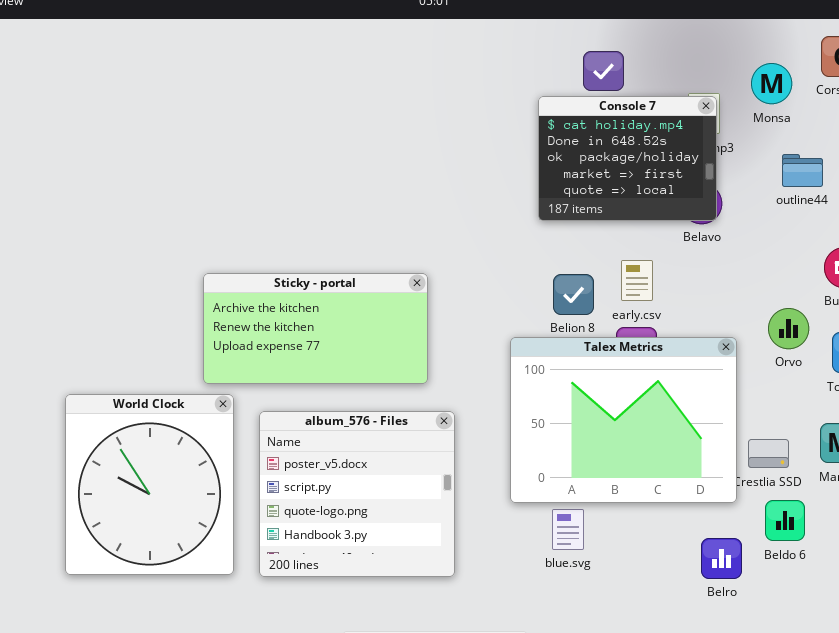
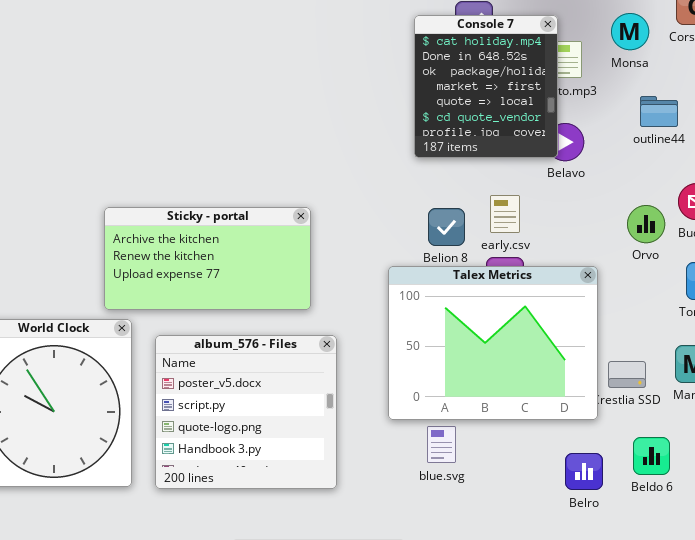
Console 7: [538,96,717,221] -> [414,15,558,158], resized
Orvo: [768,308,809,349] -> [627,205,665,243], moved
Beldo 6: [765,500,805,541] -> [633,437,670,475], moved

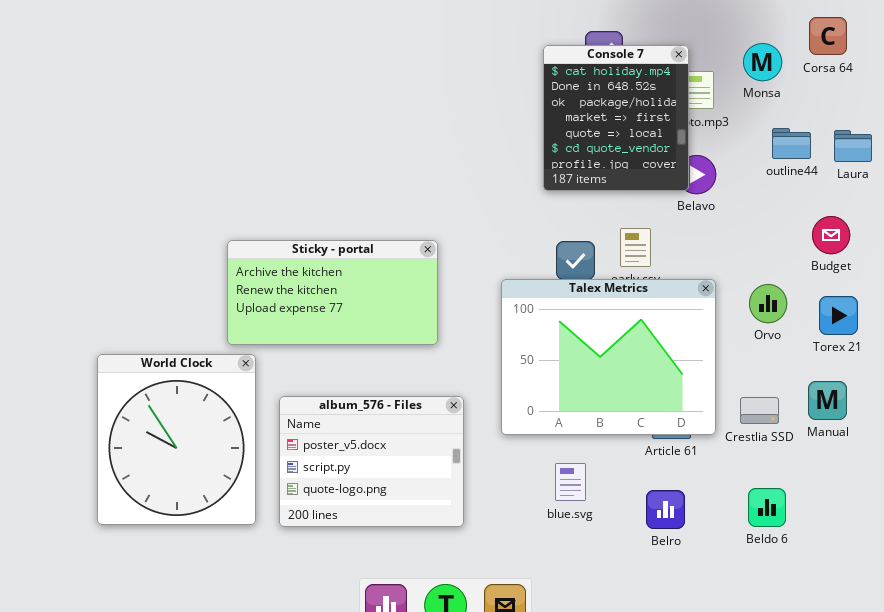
Orvo: [627,205,665,243] -> [749,284,787,323], moved
Talex Metrics: [388,266,598,420] -> [501,279,716,435], moved
album_576 - Files: [155,335,337,489] -> [279,396,464,527], resized
Beldo 6: [633,437,670,475] -> [748,488,786,527], moved
Belro: [565,453,603,490] -> [646,490,685,529], moved

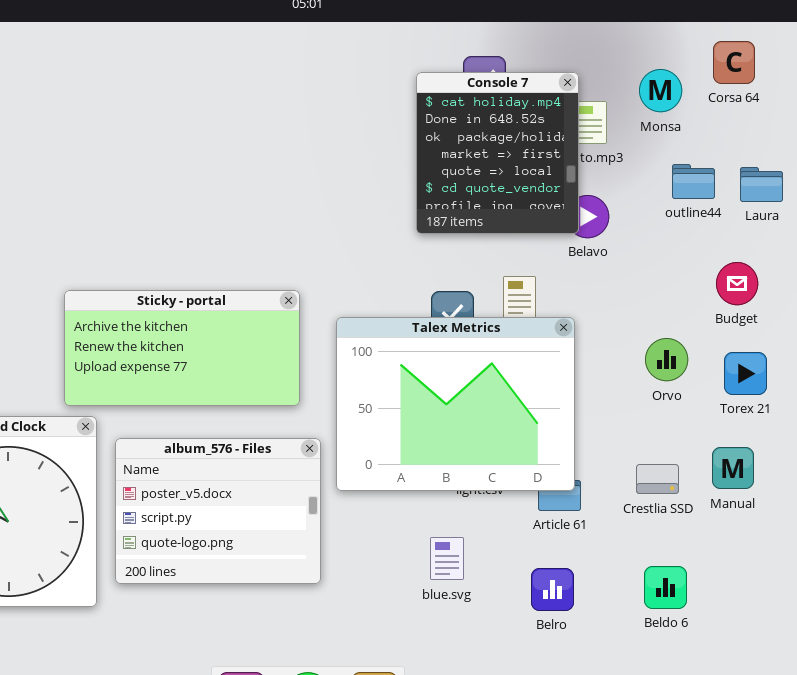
Talex Metrics: [501,279,716,435] -> [336,317,575,491], moved
album_576 - Files: [279,396,464,527] -> [115,438,321,584], moved

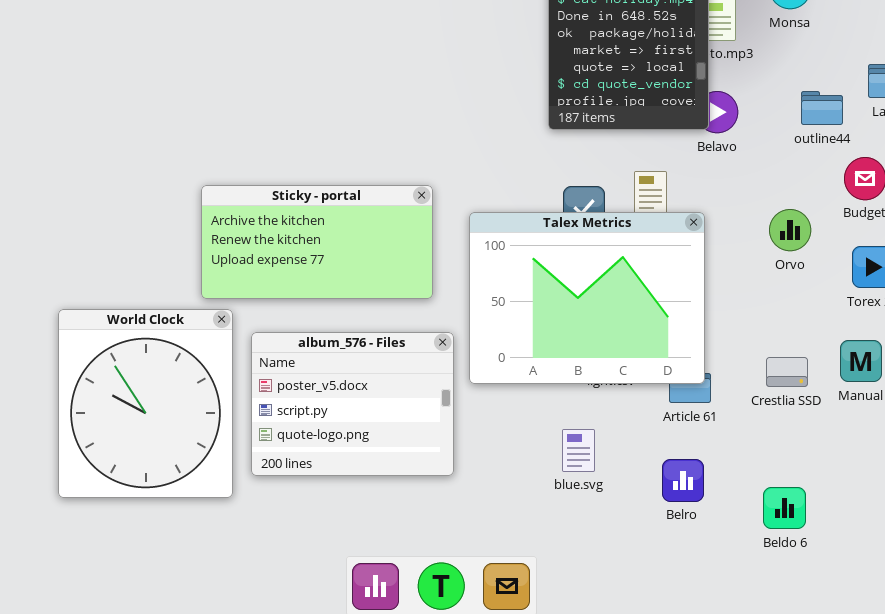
outline44: [672,164,715,199] -> [801,91,843,125], moved
Orvo: [645,338,688,381] -> [769,209,811,251], moved
Beldo 6: [644,566,687,609] -> [763,487,806,529], moved

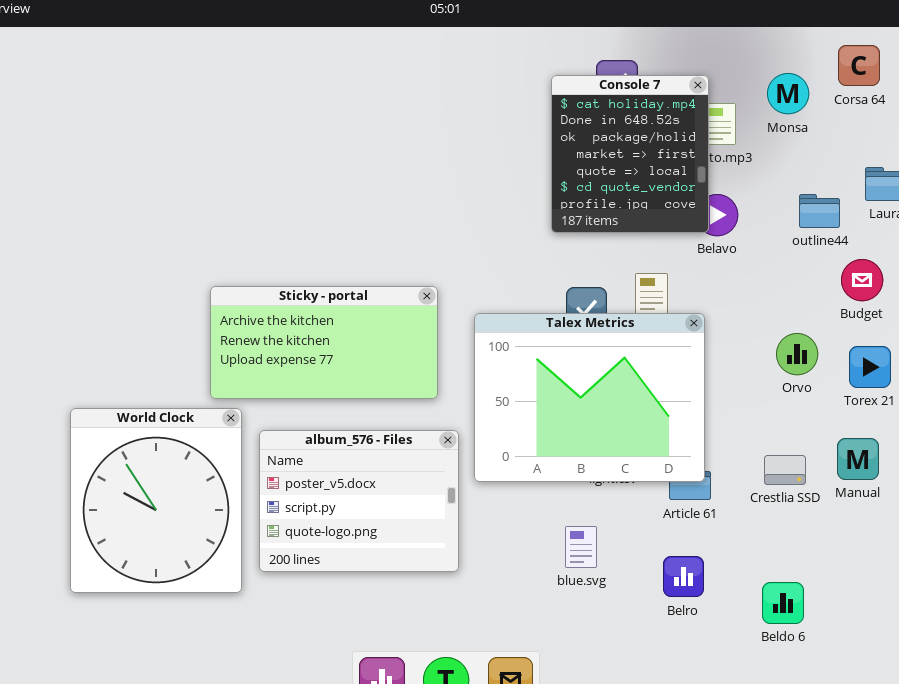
Orvo: [769,209,811,251] -> [776,333,818,375], moved

